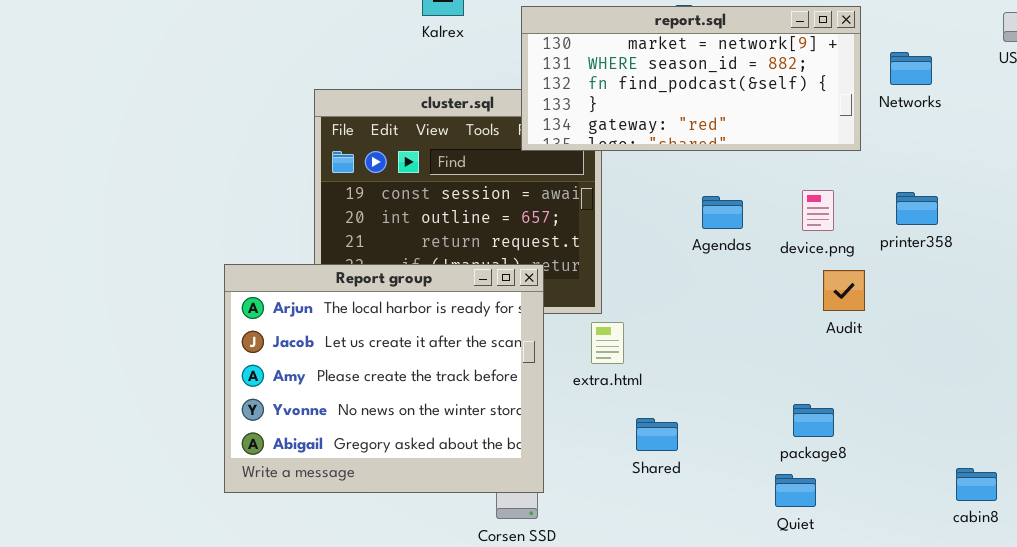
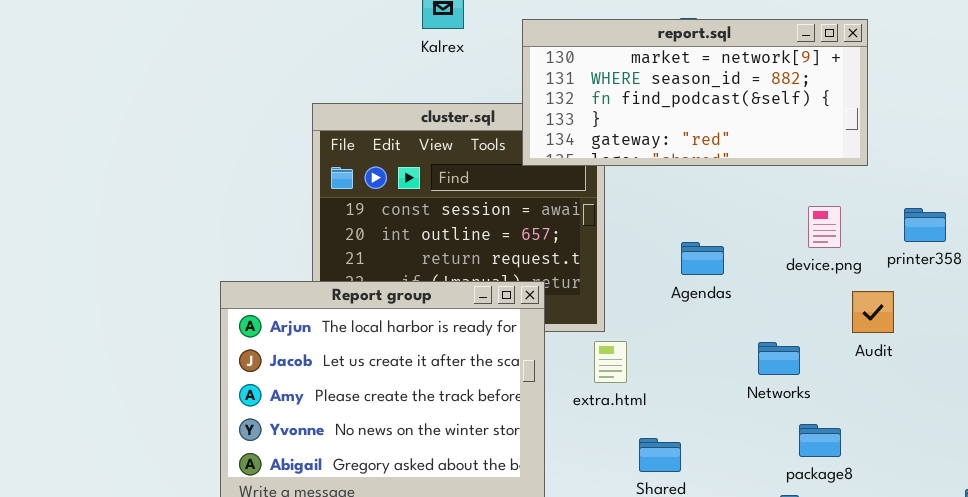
Networks: [890,52,932,85] -> [758,342,800,375], moved
Agendas: [702,196,743,229] -> [681,242,724,275], moved
Audit: [823,270,865,311] -> [852,291,894,333], moved

